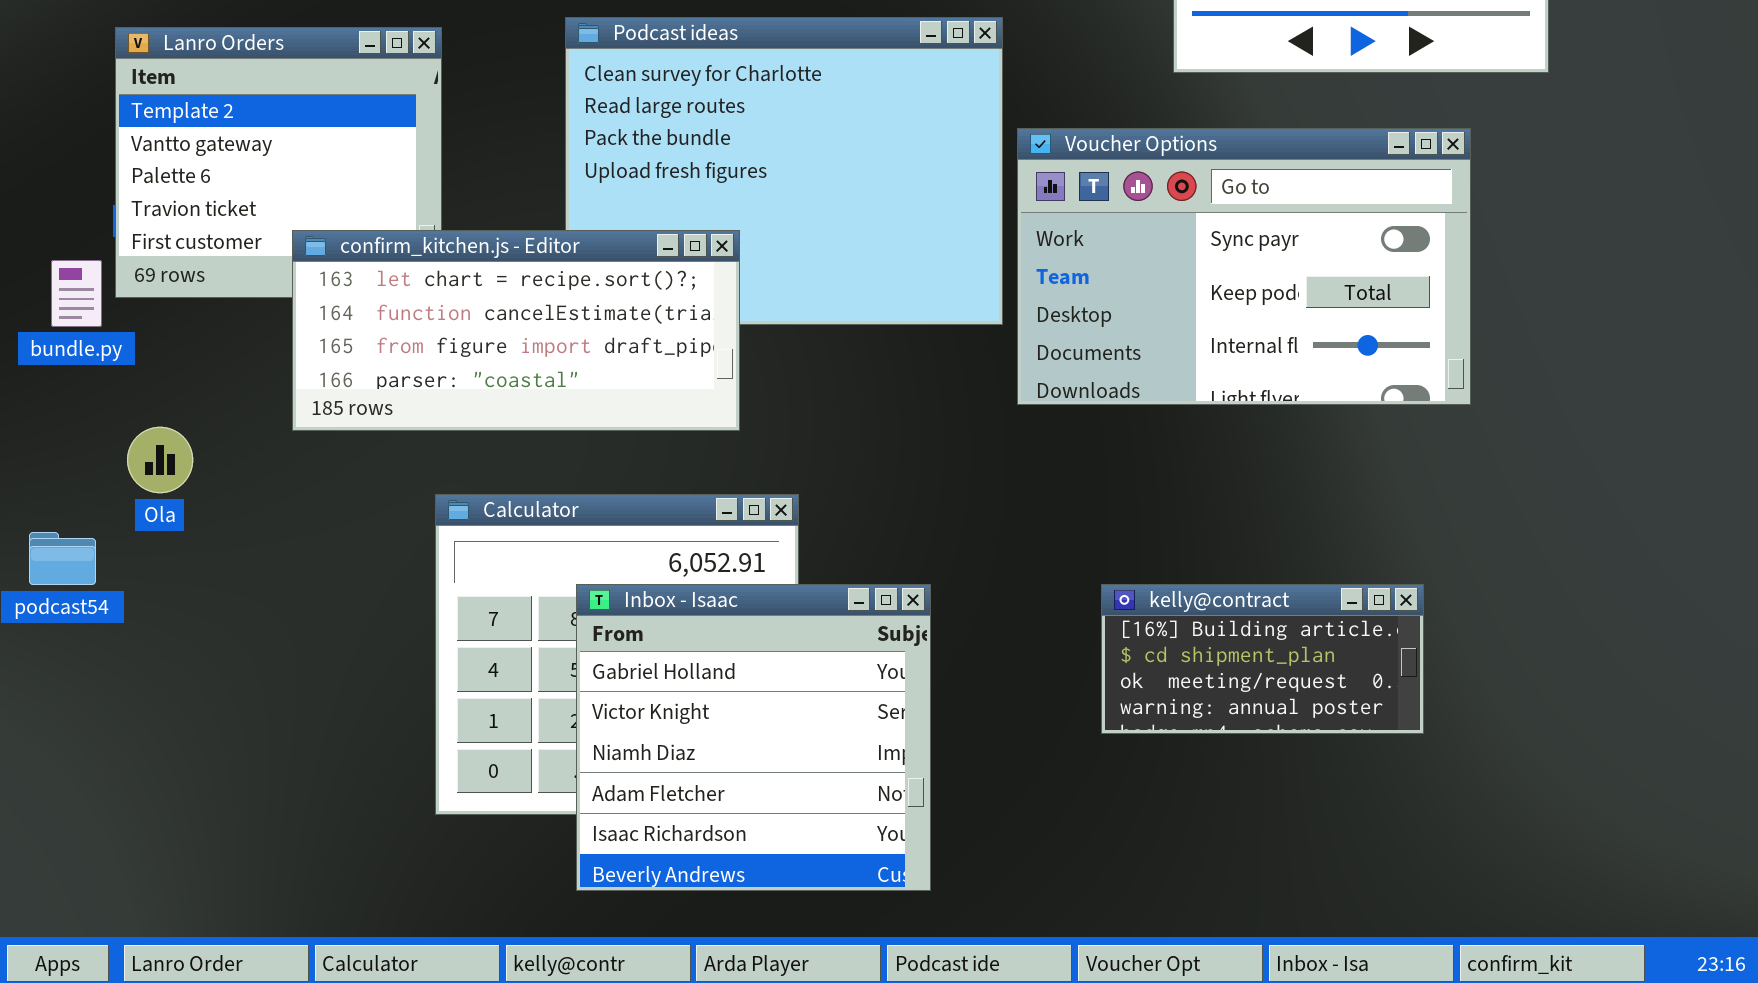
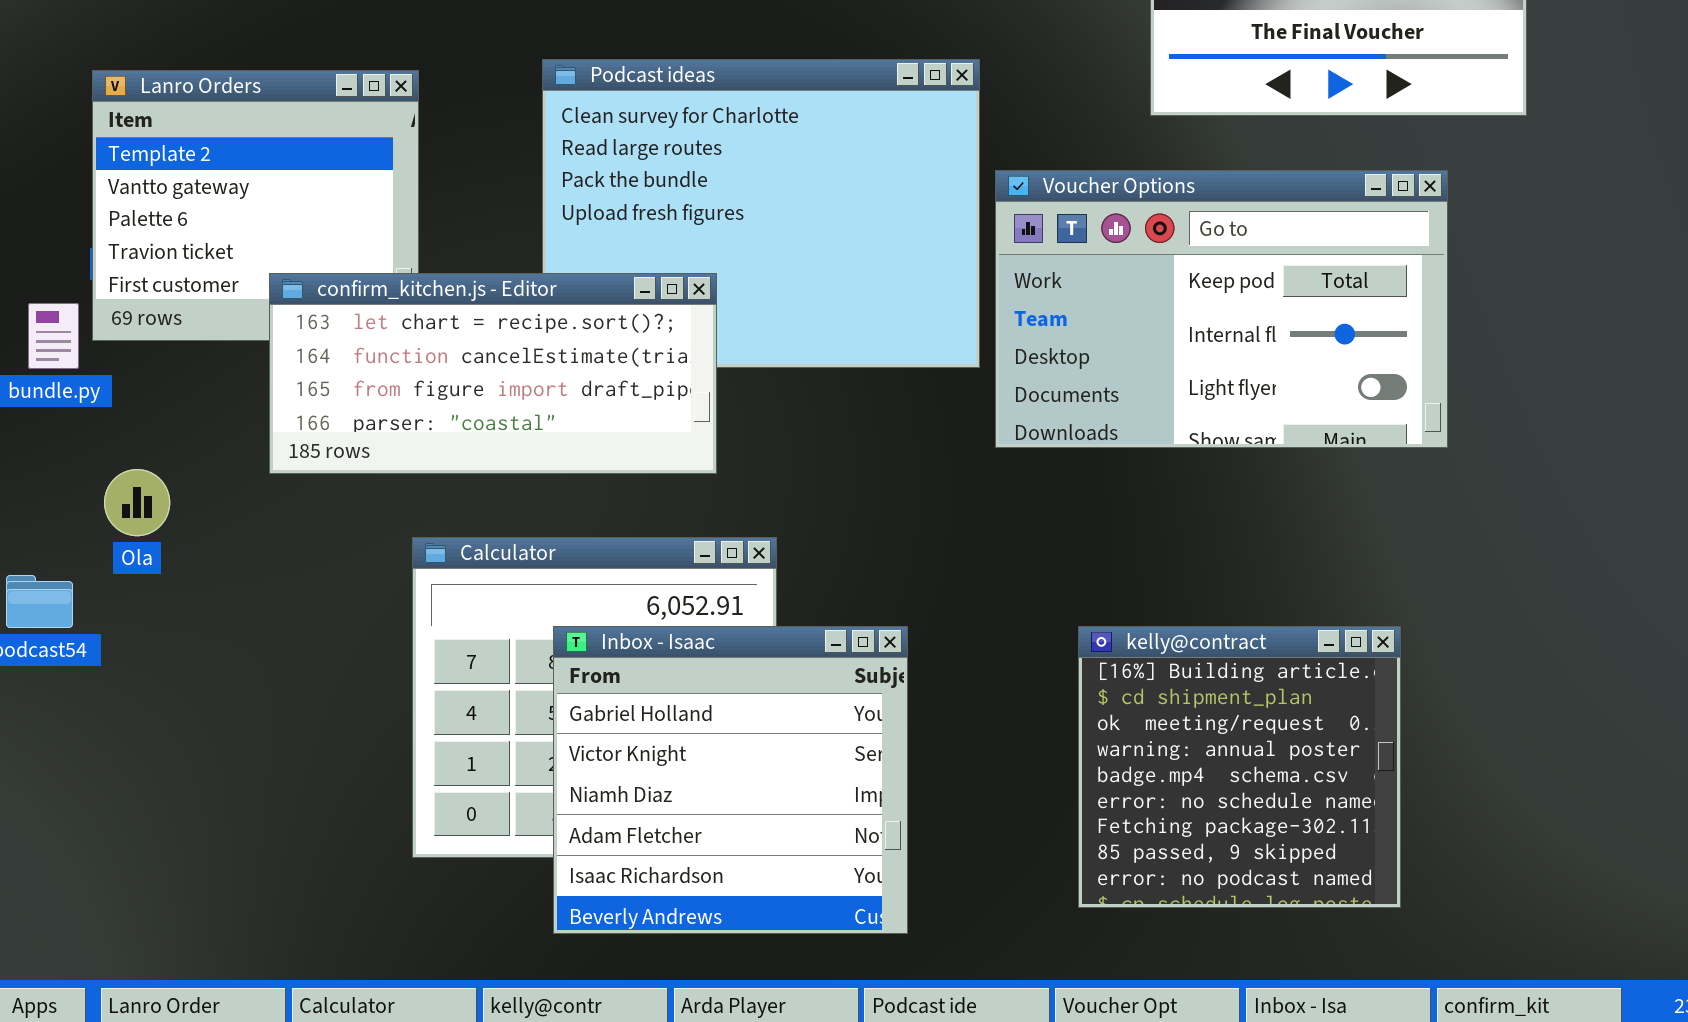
Voucher Options: [1017,128,1471,405] -> [995,170,1448,448], scrolled down 1 row
kelly@contract: [1101,584,1424,734] -> [1078,626,1401,908], resized

